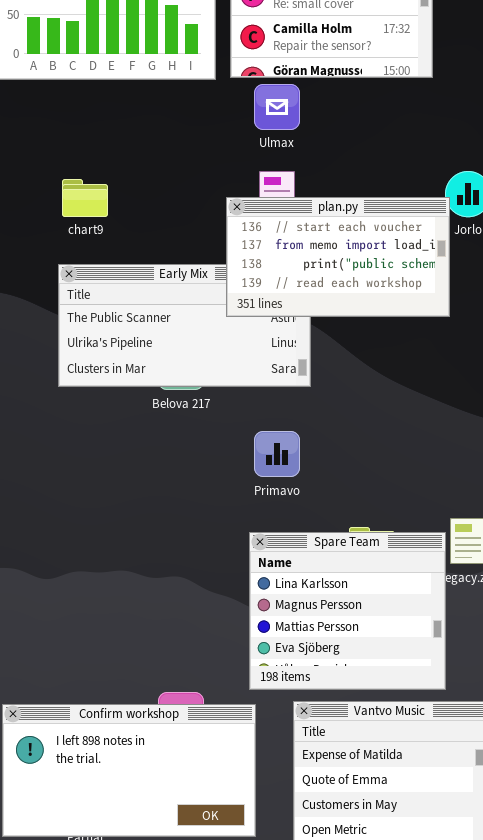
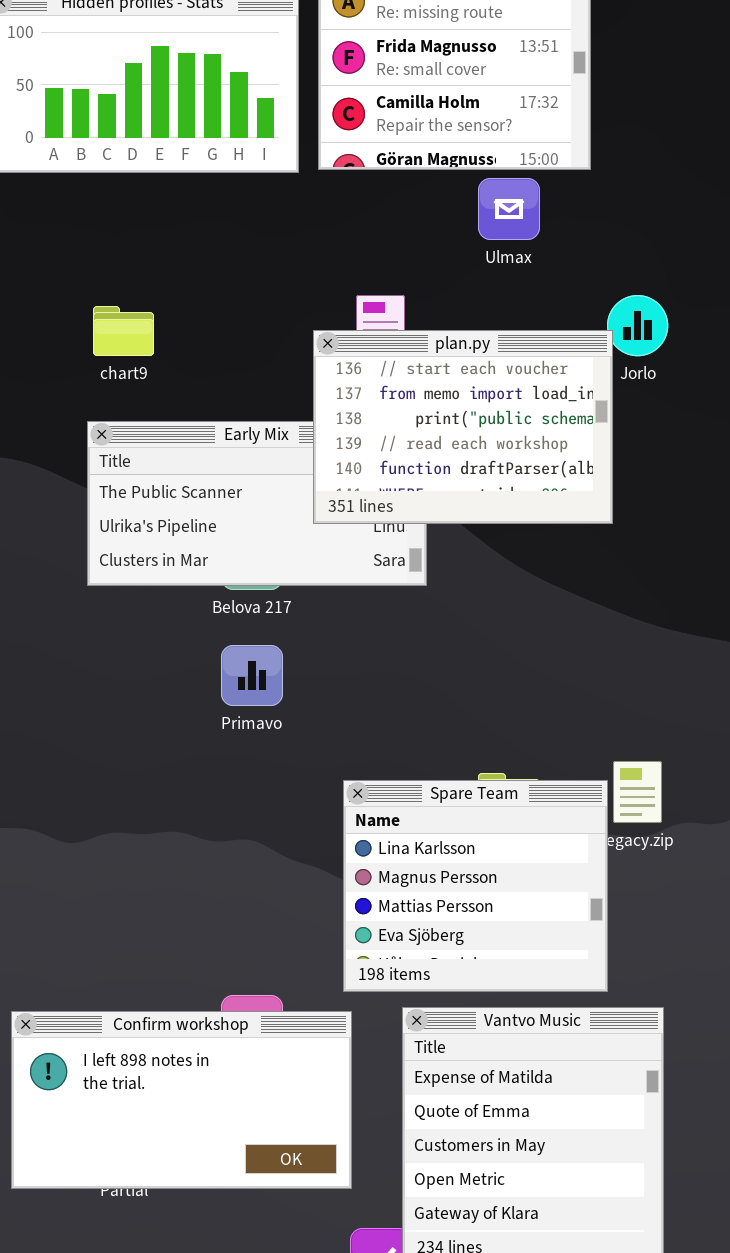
Ulmax: [254,84,300,130] -> [478,178,540,240], moved
plan.py: [226,197,450,317] -> [313,330,613,524], resized
Primavo: [254,431,300,477] -> [221,645,283,706], moved

